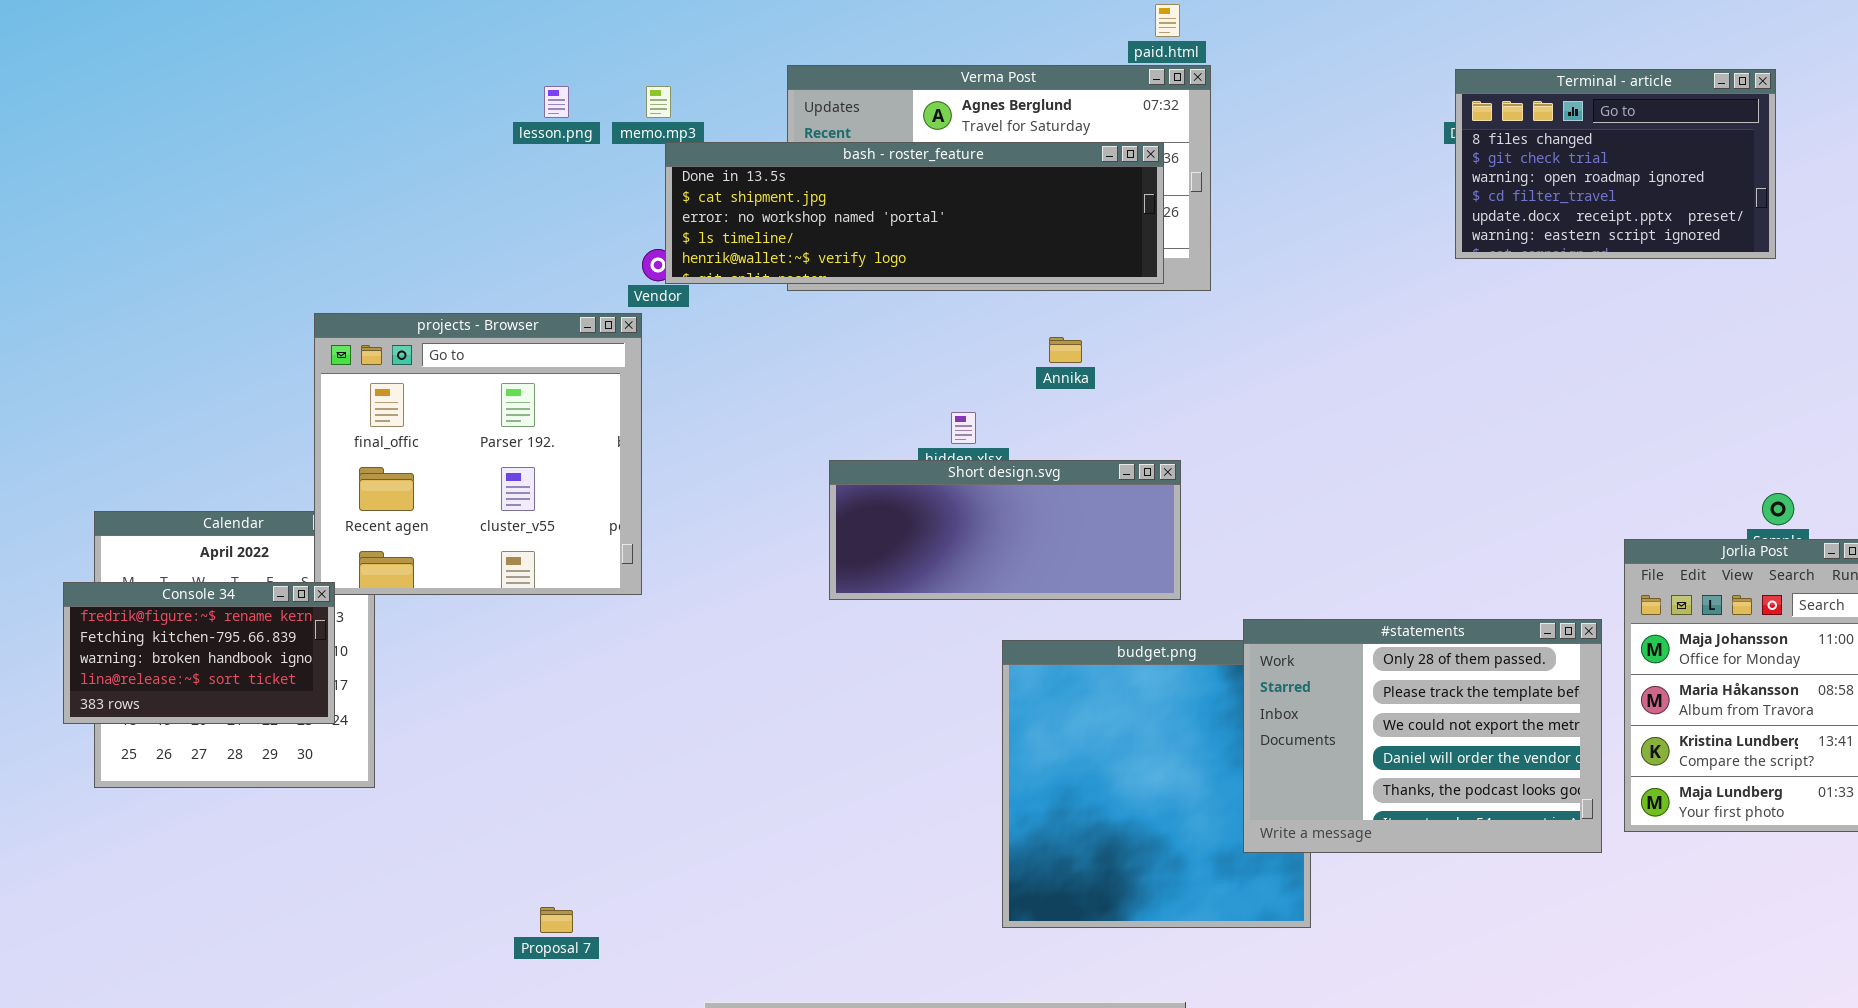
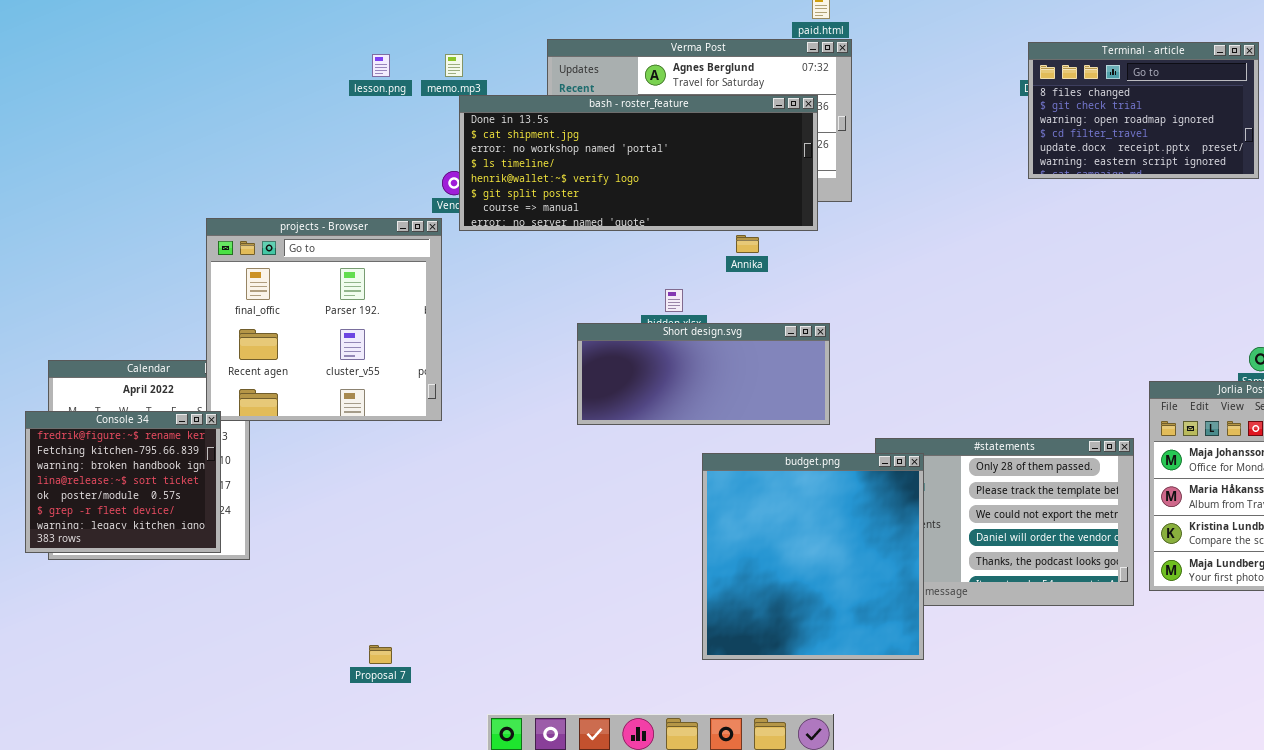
bash - roster_feature: [665,142,1164,284] -> [459,95,818,231], resized
Console 34: [63,582,335,724] -> [25,411,221,553], resized
budget.png: [1002,640,1311,928] -> [702,453,924,660], raised

